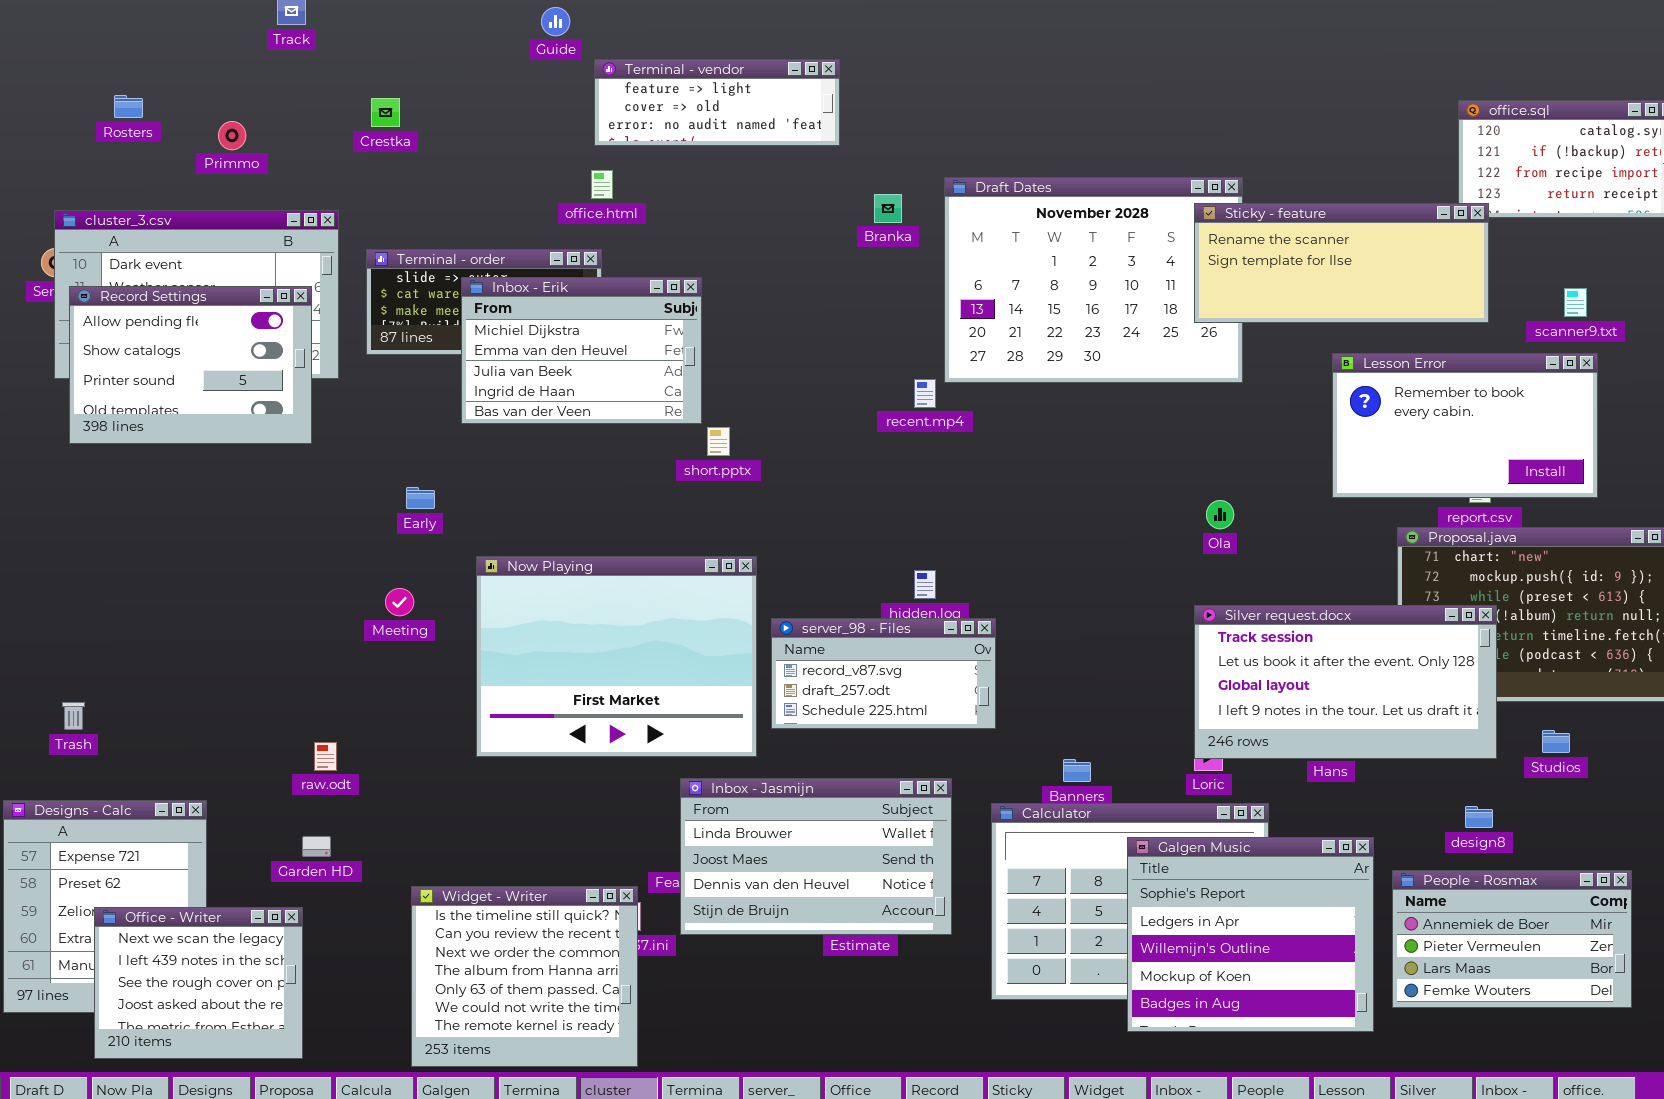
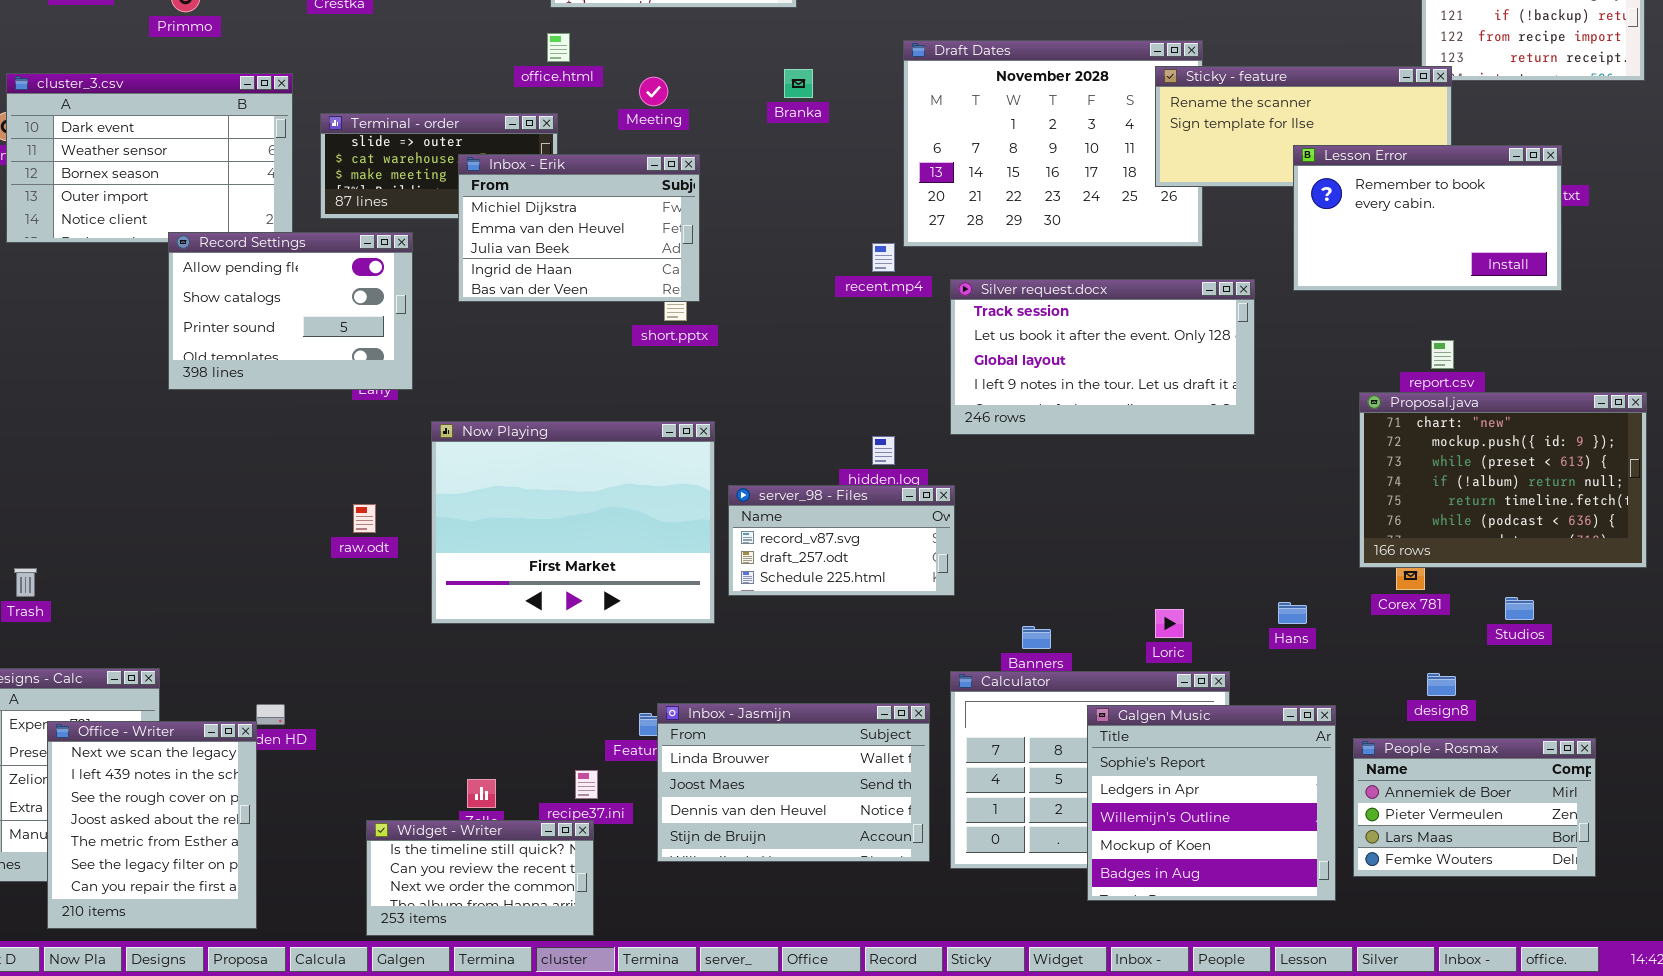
Branka: [874,194,902,223] -> [784,69,813,98], moved
Inbox - Erik: [461,277,702,424] -> [458,154,700,302], moved
Record Settings: [69,286,312,444] -> [168,232,413,390], moved
Lesson Error: [1332,353,1598,498] -> [1293,145,1562,291], moved
Meeting: [385,588,414,616] -> [639,77,668,106], moved
Silver request.docx: [1194,605,1497,759] -> [950,279,1255,435], moved
raw.odt: [314,742,337,771] -> [353,504,376,533], moved
Inbox - Jasmijn: [680,778,952,935] -> [657,703,930,862], moved
Widget - Writer: [411,886,638,1067] -> [366,820,594,936], resized
Office - Writer: [94,907,303,1059] -> [47,721,257,929], resized

